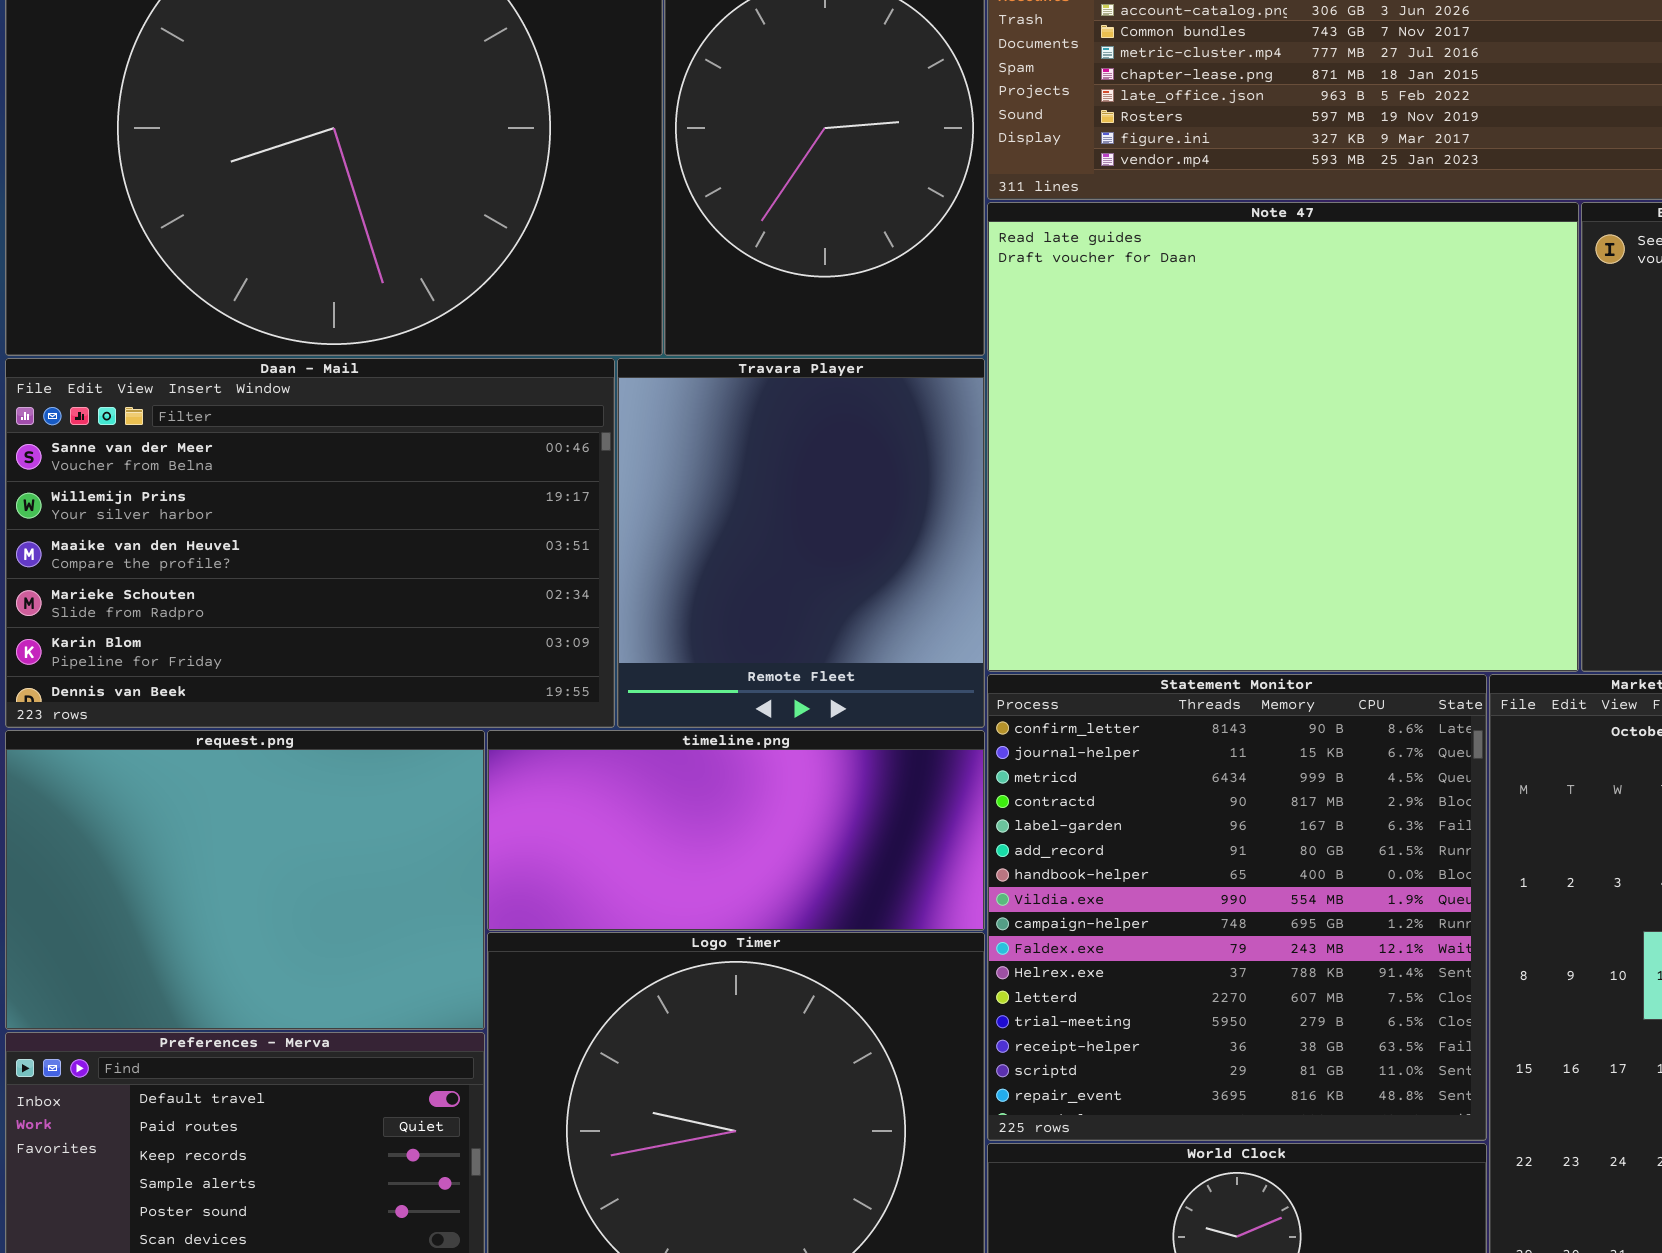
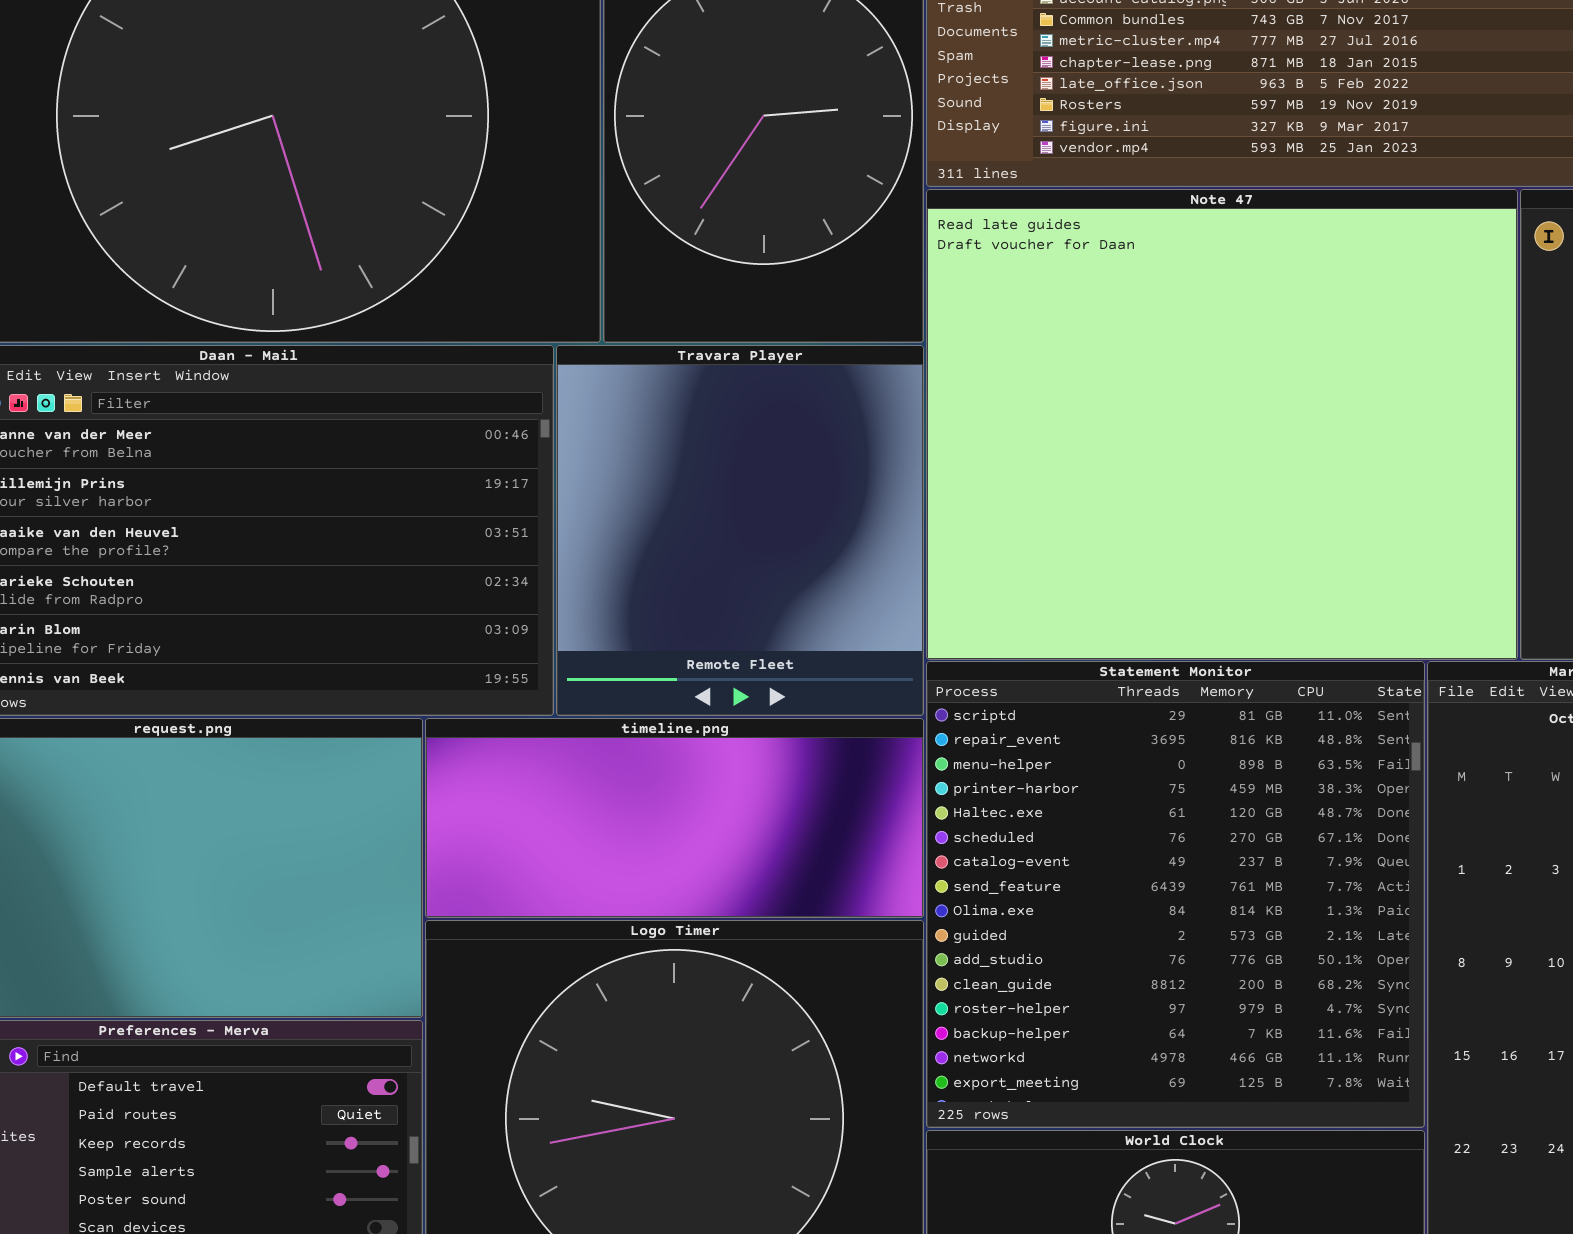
Statement Monitor: [987,674,1487,1141] -> [926,661,1425,1128], scrolled down 14 rows

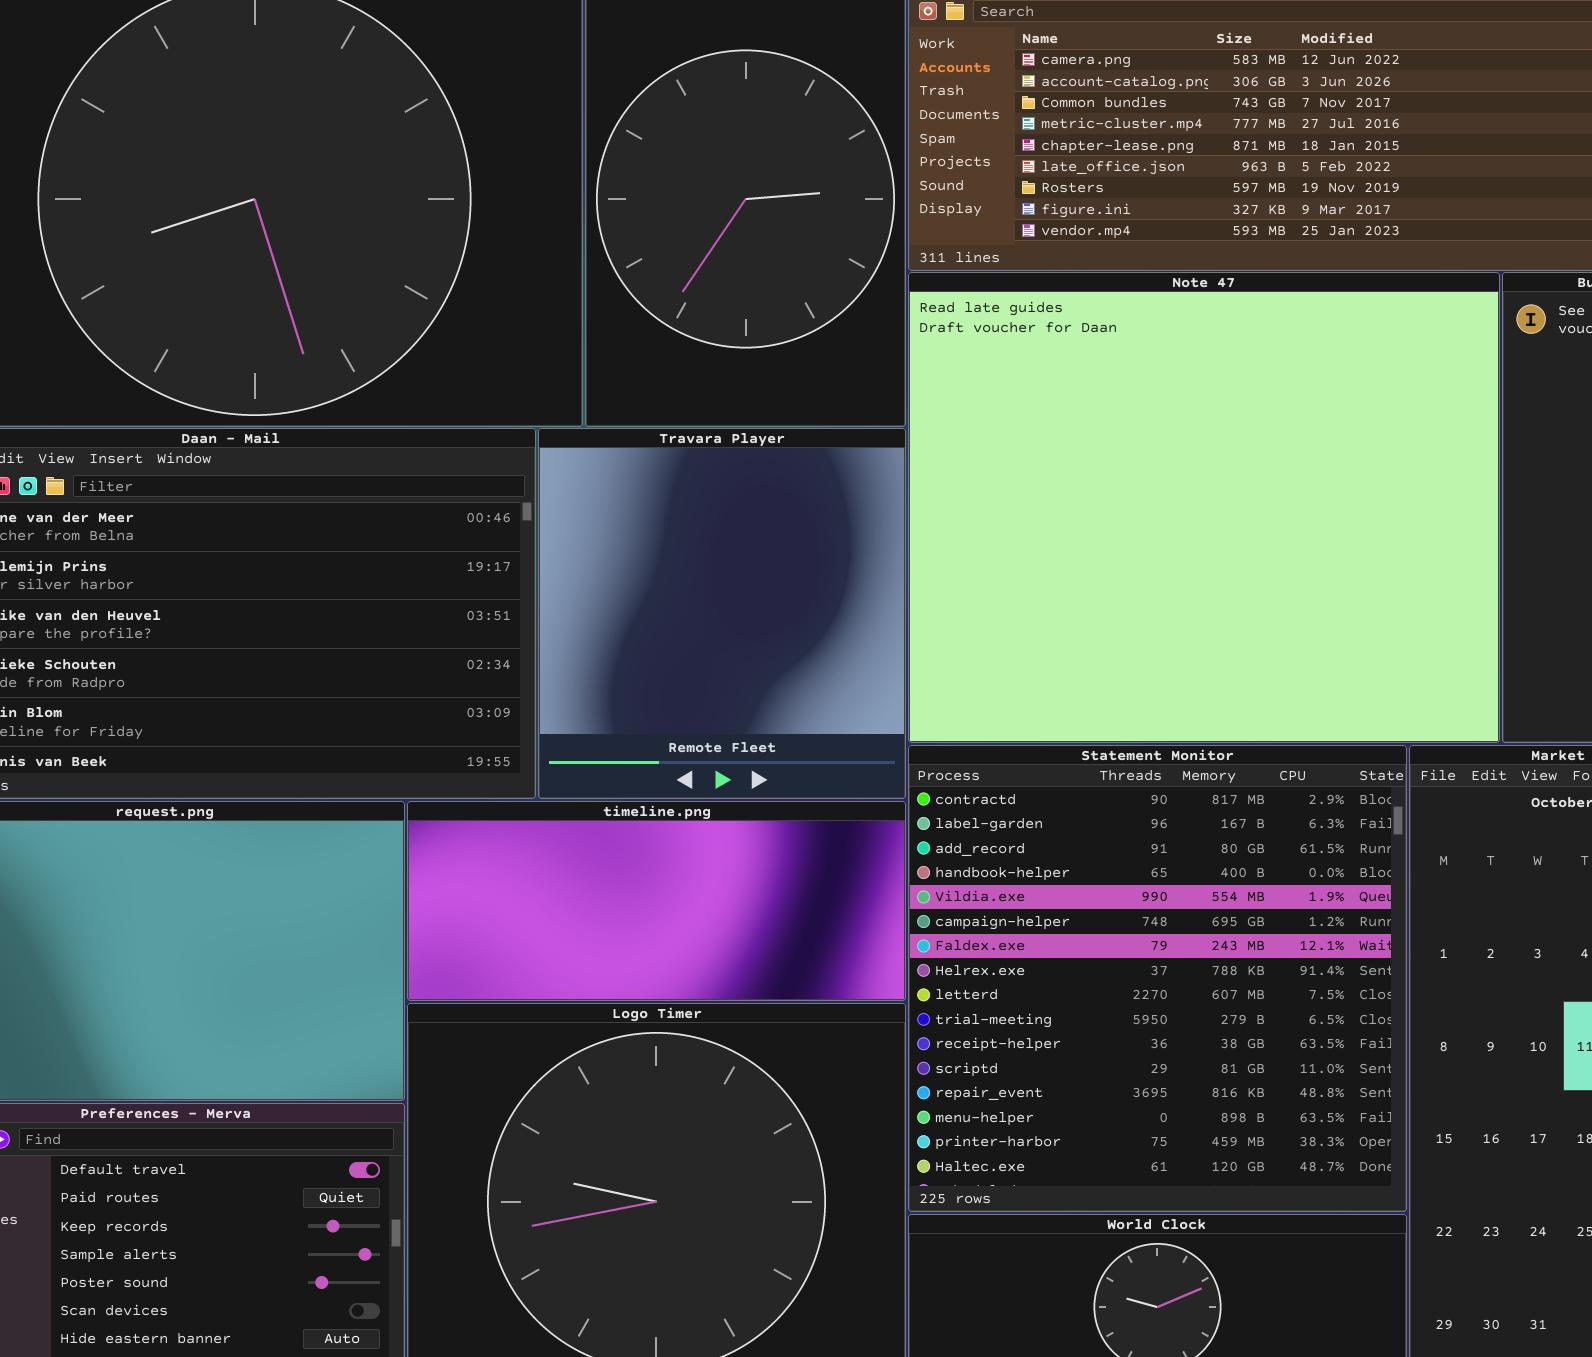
Statement Monitor: [926,661,1425,1128] -> [908,745,1407,1212], scrolled up 11 rows

